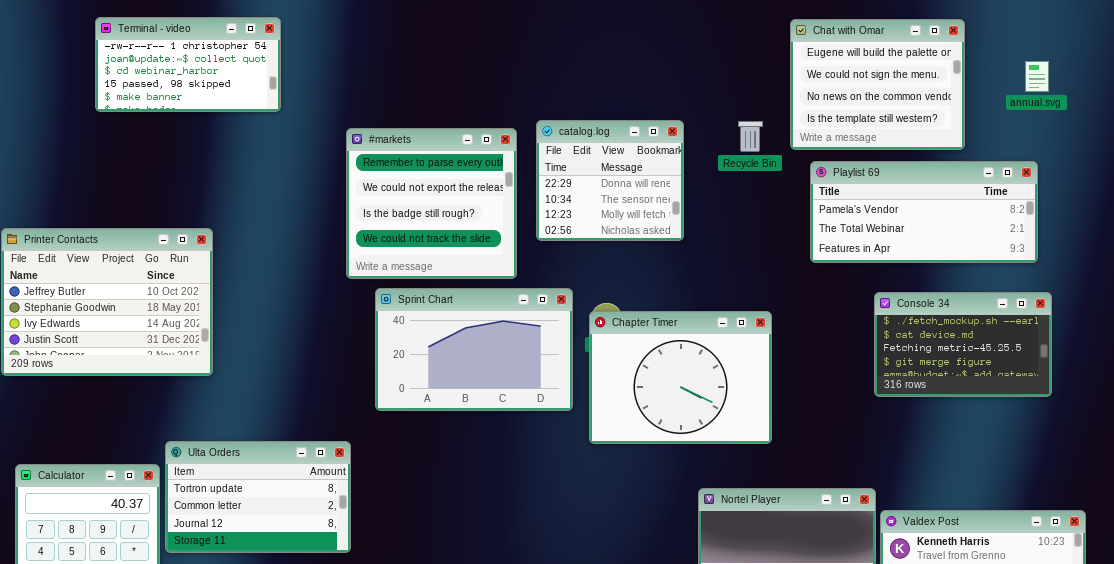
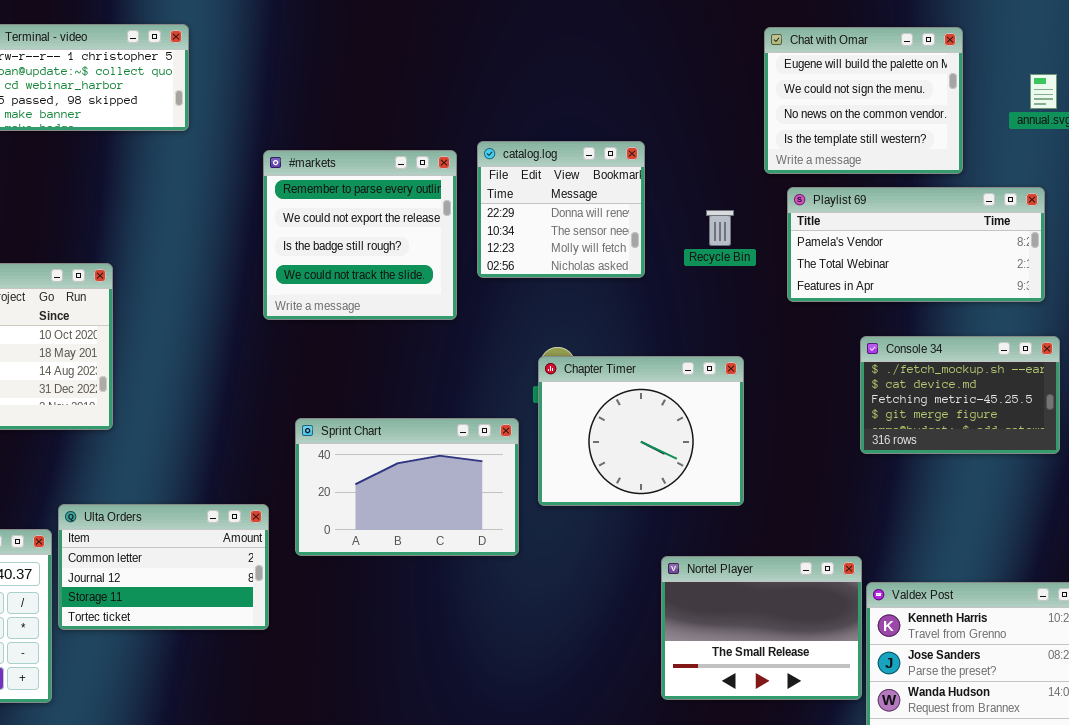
Recycle Bin: [738,121,763,152] -> [706,210,734,246], moved
Sprint Chart: [375,288,573,411] -> [295,418,519,556], moved
Ulta Orders: [165,441,351,553] -> [58,504,269,630], scrolled down 1 row

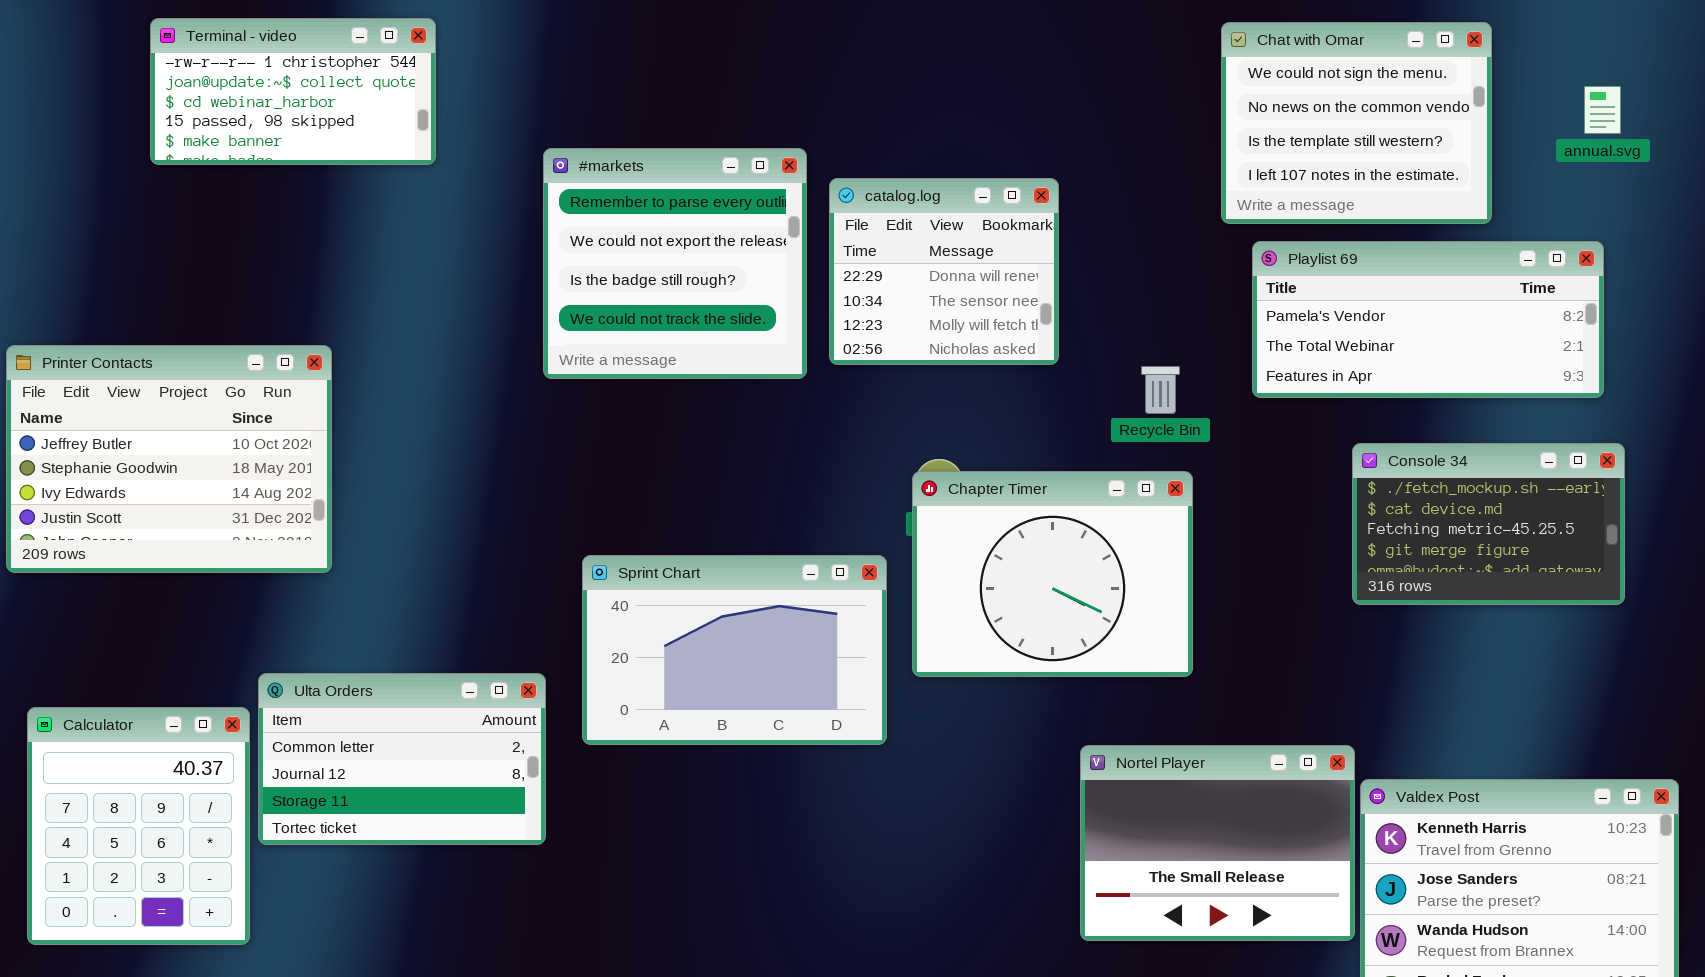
Chat with Omar: [764,27,963,174] -> [1221,22,1492,224], scrolled down 1 row
#markets: [263,150,457,320] -> [543,148,807,379], moved
Recycle Bin: [706,210,734,246] -> [1141,366,1180,414], moved

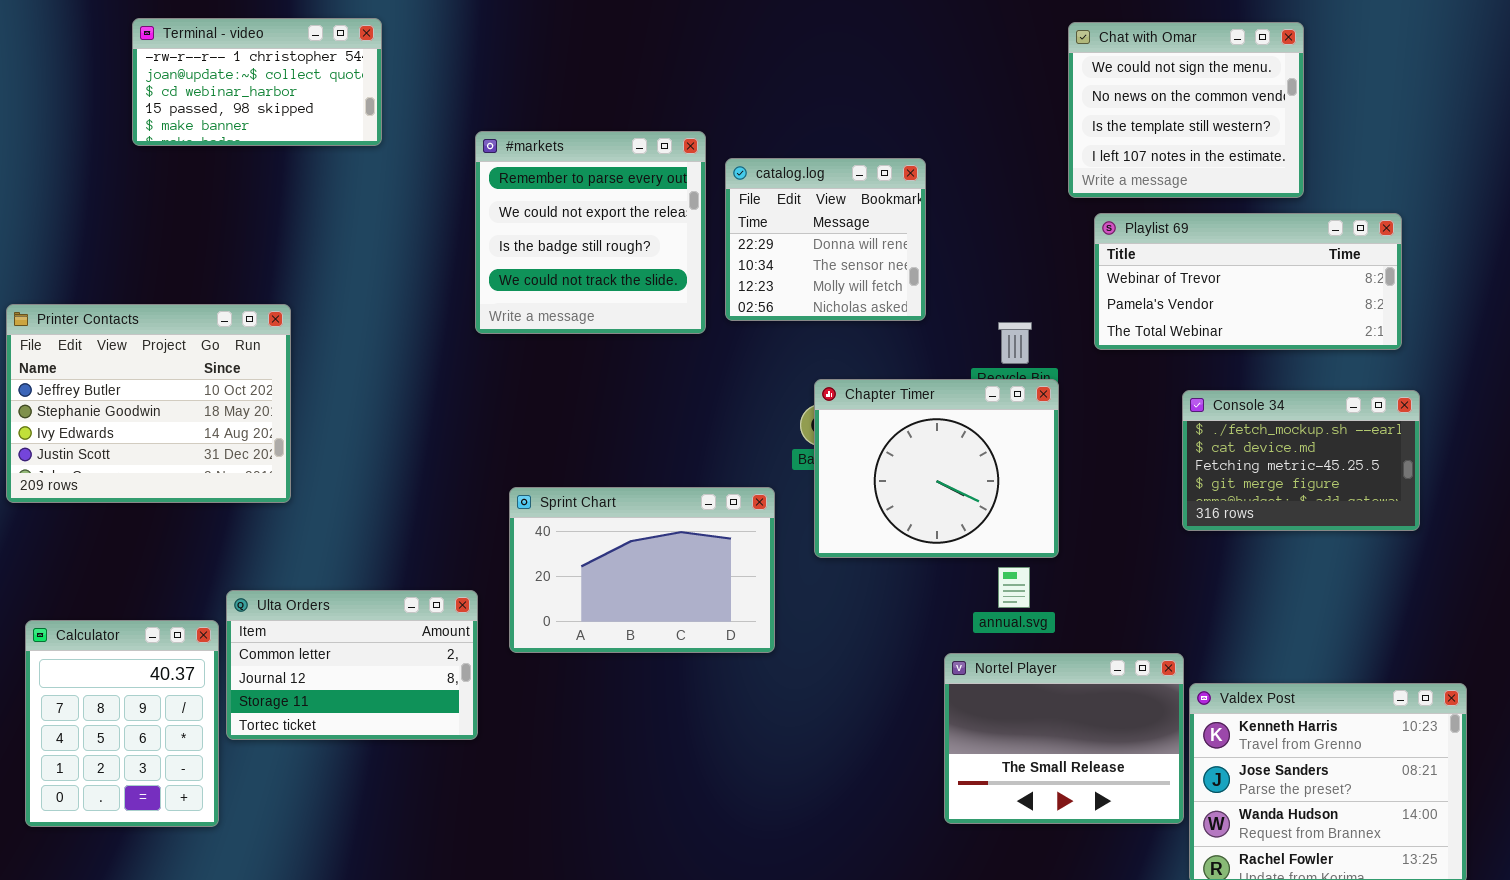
annual.svg: [1584,86,1621,134] -> [998,567,1030,608], moved
Playlist 69: [1252,241,1604,398] -> [1094,213,1402,350], scrolled up 1 row
Chapter Timer: [912,471,1193,677] -> [814,379,1059,558], moved

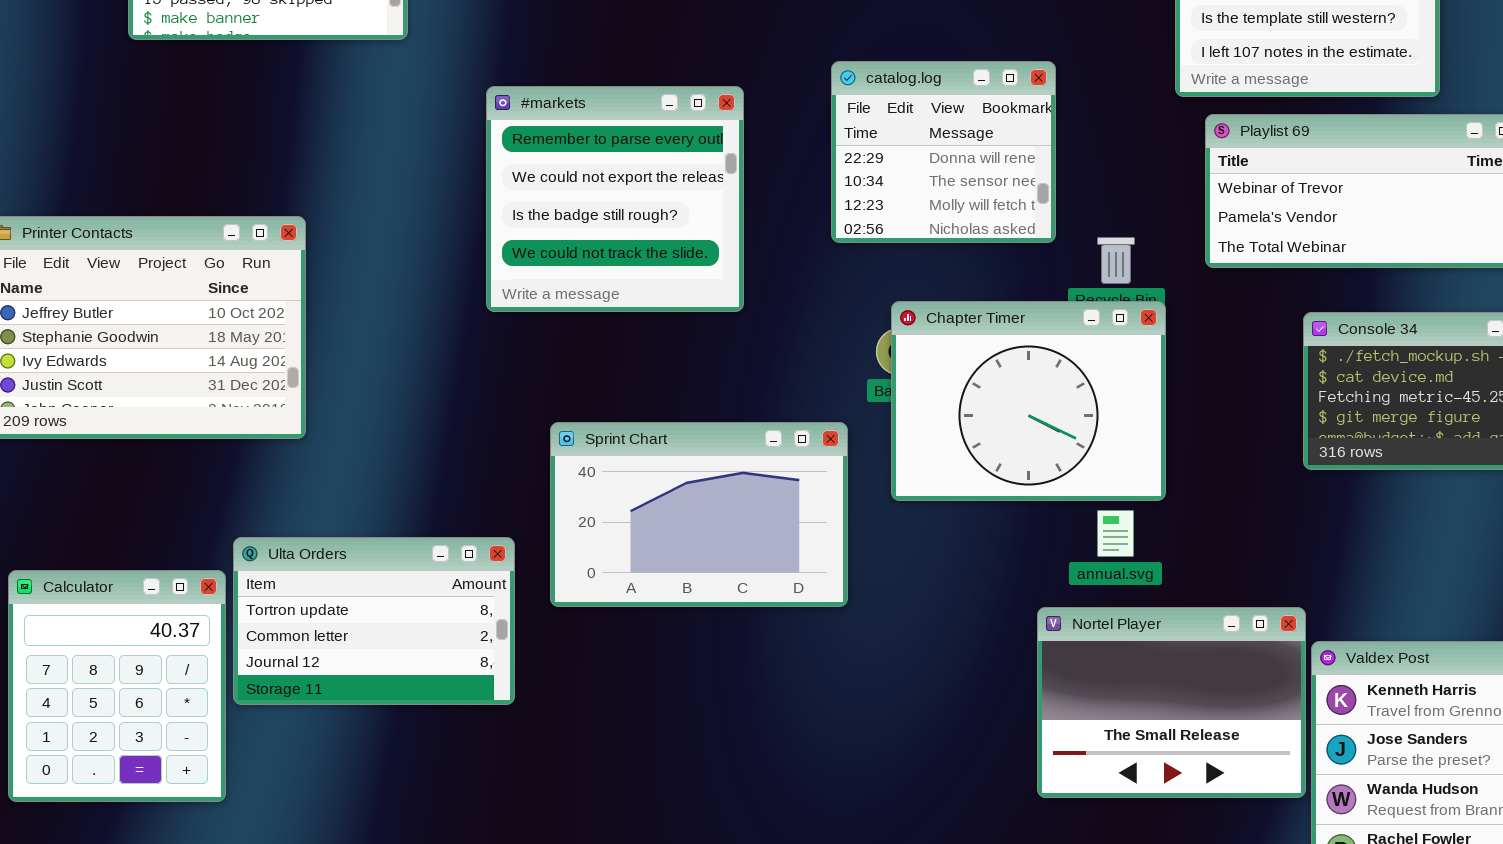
#markets: [475,131,706,334] -> [486,86,744,312], moved
catalog.log: [725,158,926,321] -> [831,61,1056,243], moved
Ulta Orders: [226,590,478,740] -> [233,537,515,705], scrolled up 1 row

